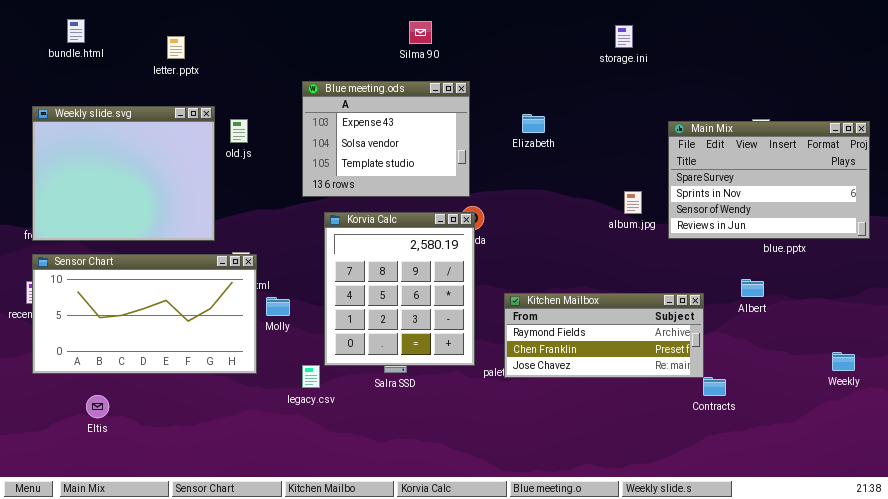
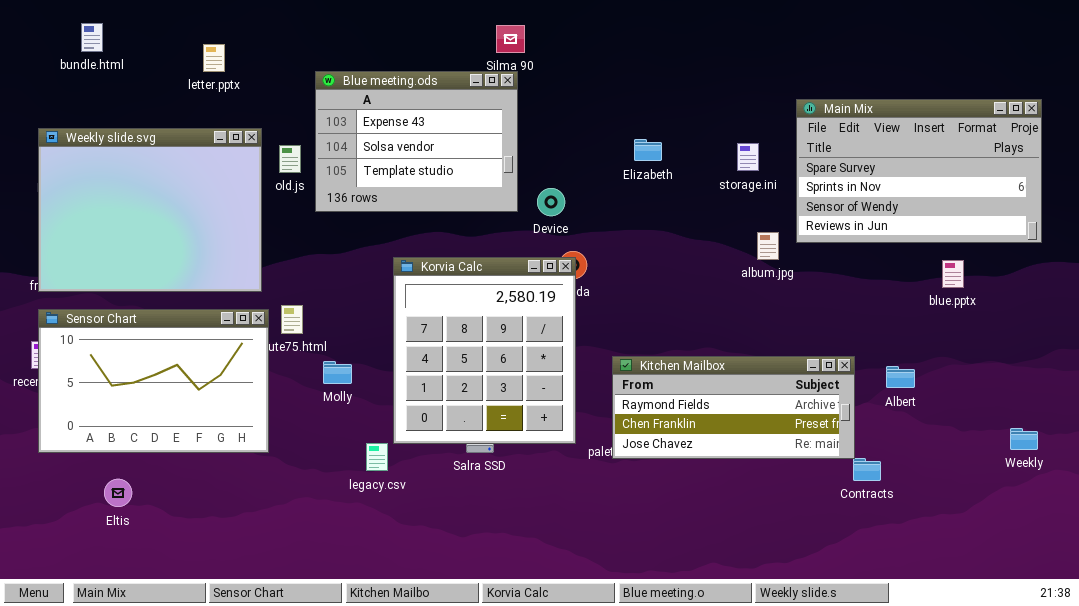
storage.ini: [615,25,633,48] -> [737,143,759,171], moved
Blue meeting.ods: [302,81,470,197] -> [315,71,518,212], moved
Main Mix: [668,121,870,239] -> [796,99,1042,243], moved
Sensor Chart: [32,254,257,374] -> [38,309,269,453], resized
Albert: [741,279,764,297] -> [886,366,915,388], moved

